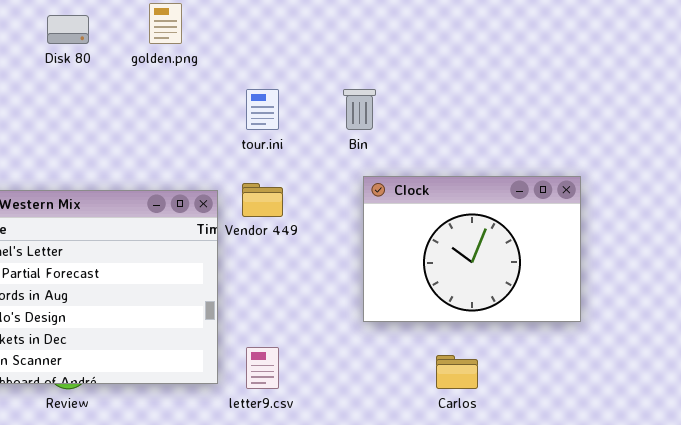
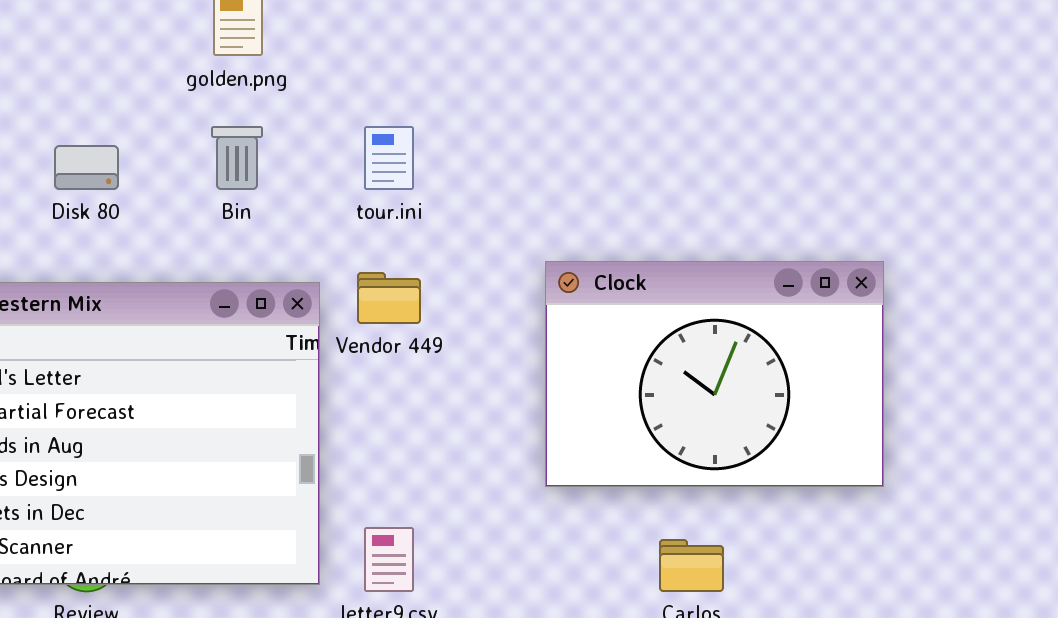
Disk 80: [47,15,89,44] -> [54,145,119,190], moved
Bin: [343,89,376,130] -> [211,126,263,190], moved

